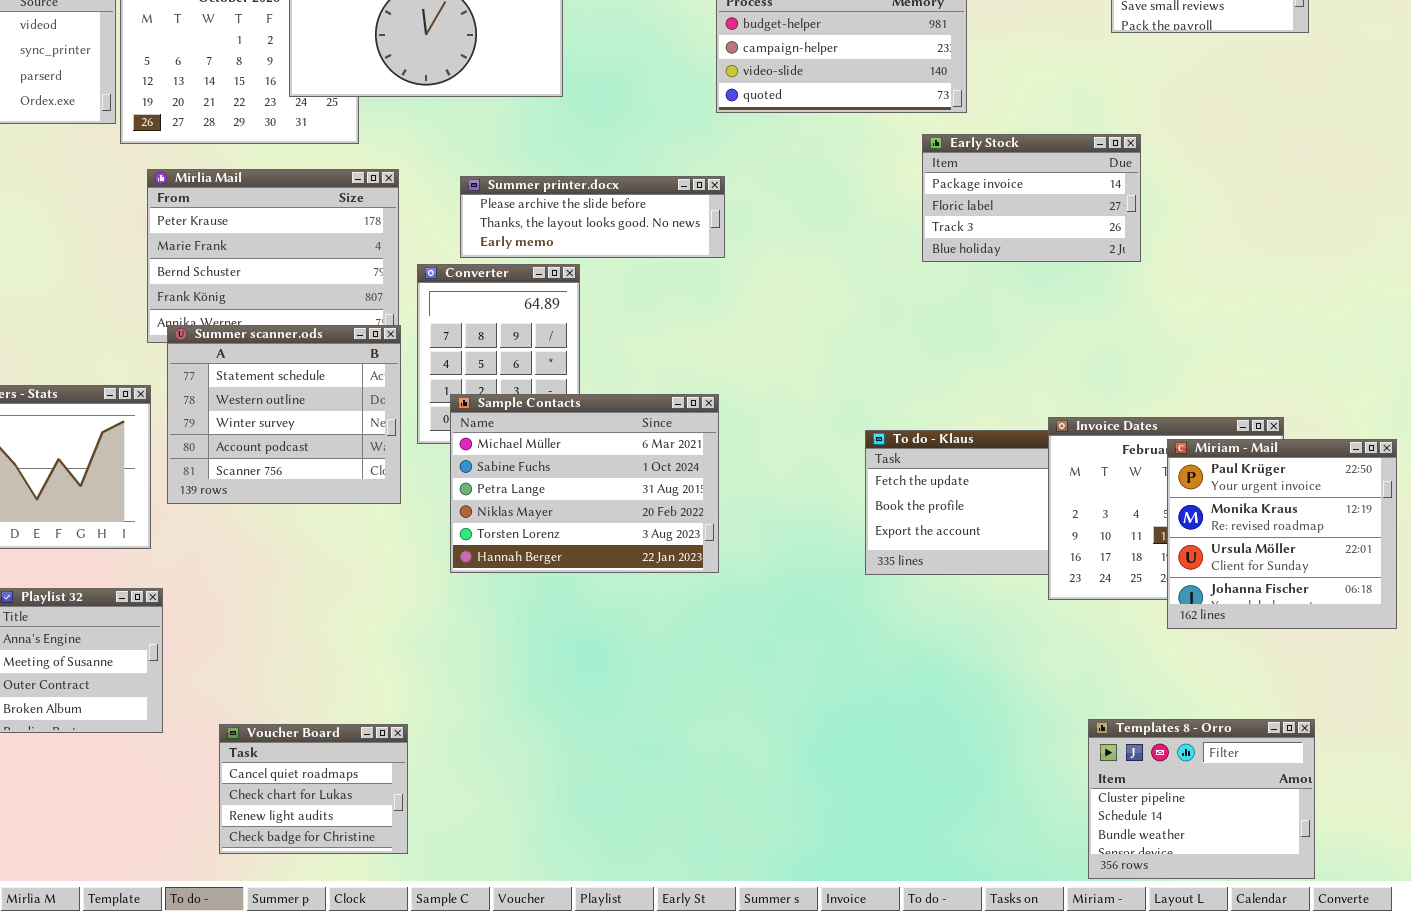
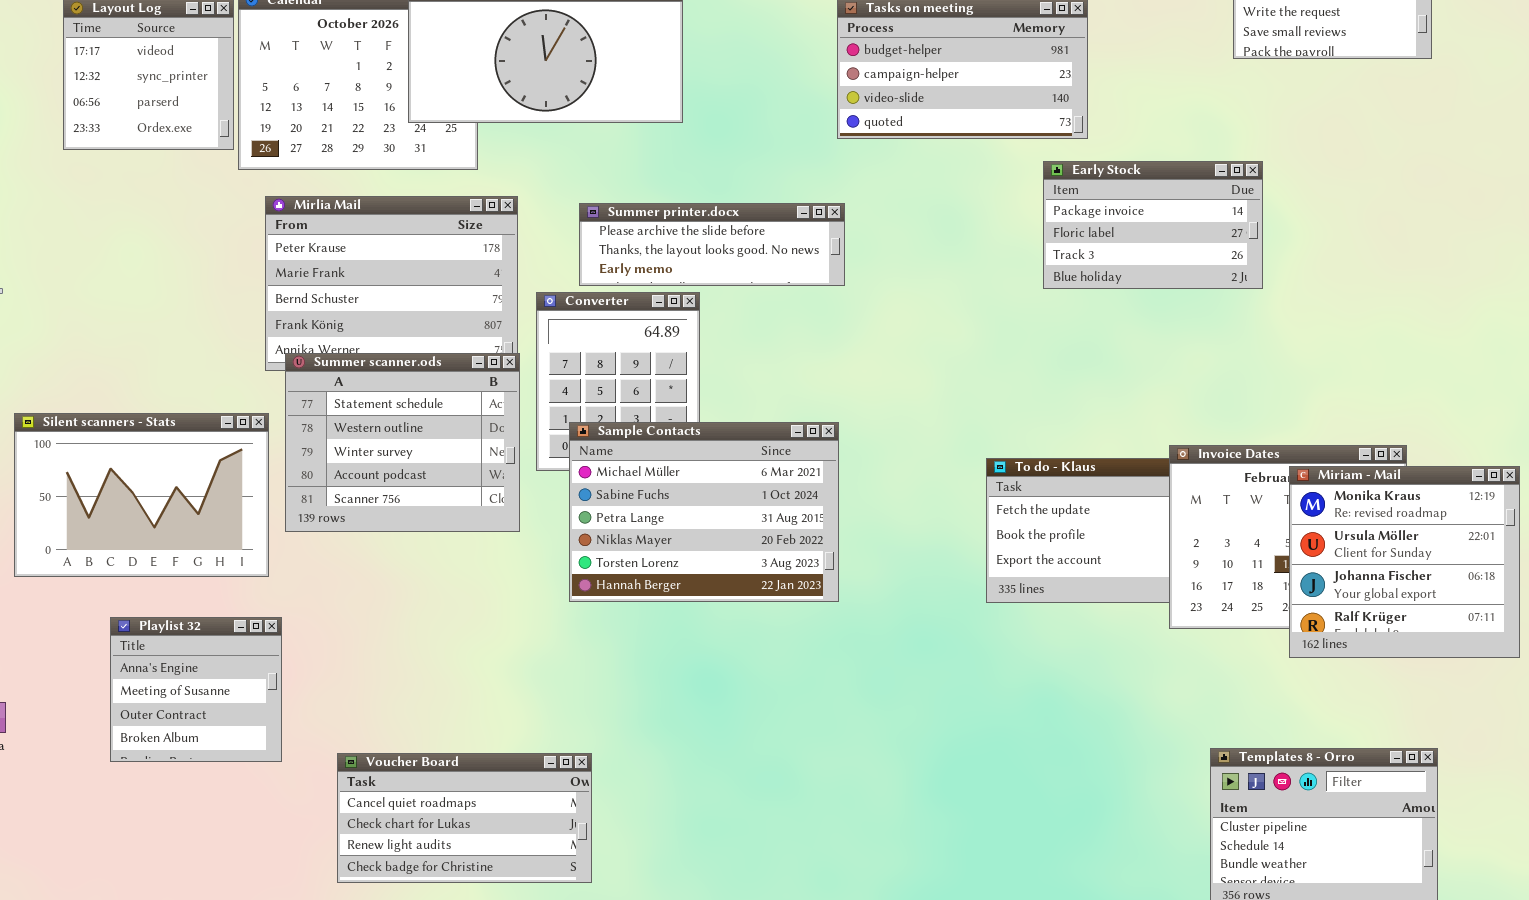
Miriam - Mail: [1167,439,1397,629] -> [1289,466,1520,658], scrolled down 1 row
Voucher Board: [219,724,408,854] -> [337,753,592,883], resized

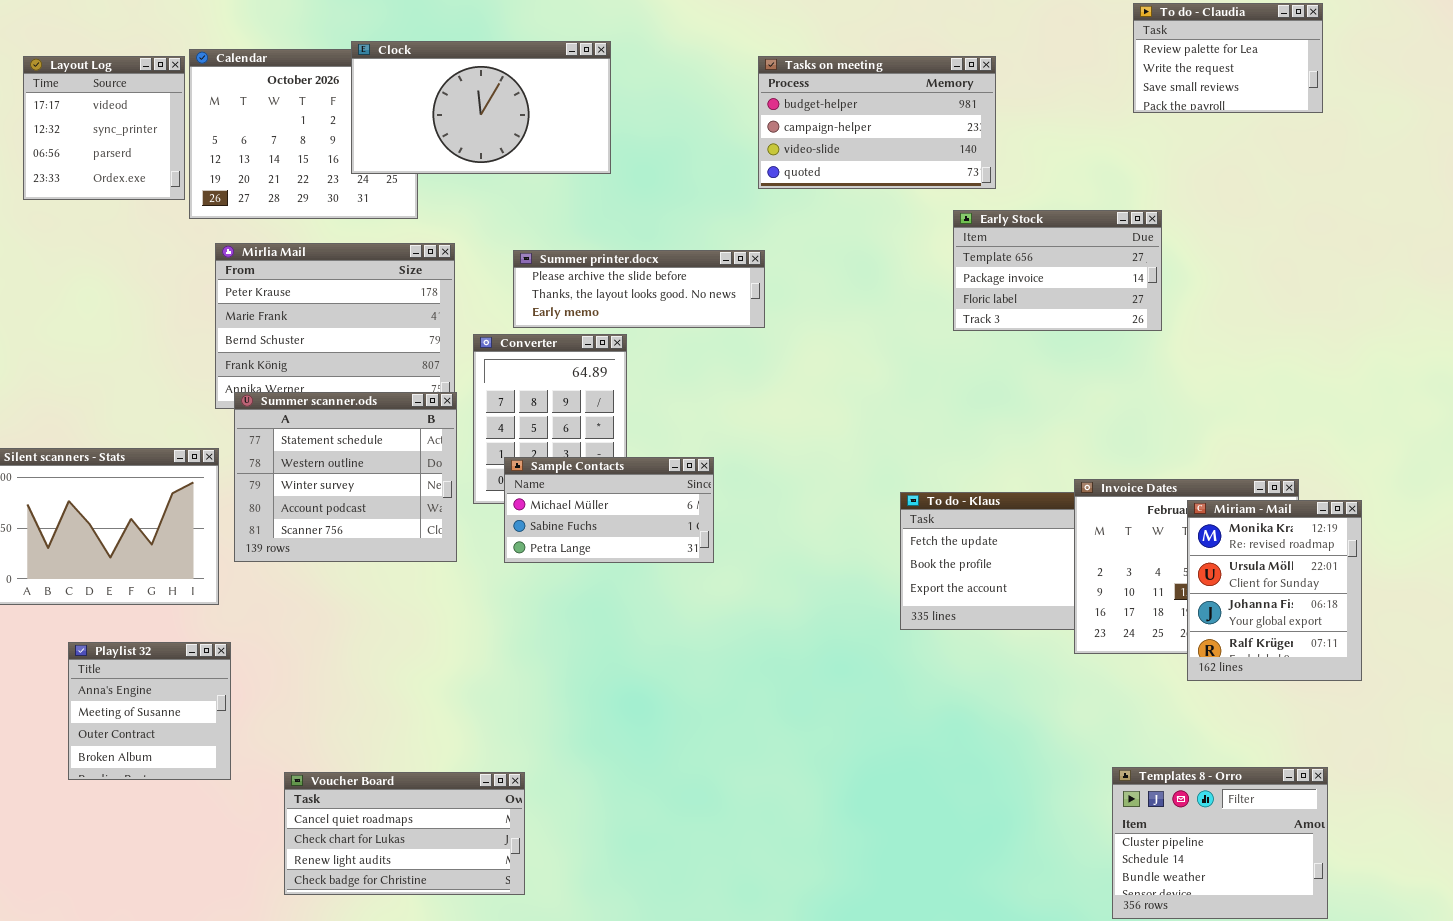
Early Stock: [1043,161,1263,289] -> [953,210,1162,331], scrolled up 1 row
Sample Contacts: [569,422,839,602] -> [504,457,714,563], resized
Miriam - Mail: [1289,466,1520,658] -> [1187,500,1362,681], resized

